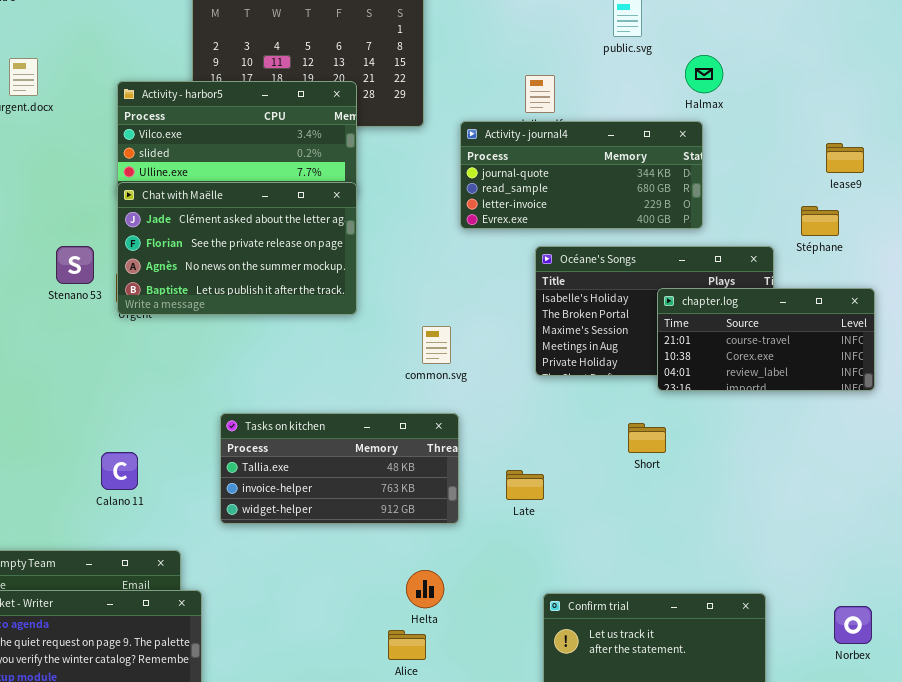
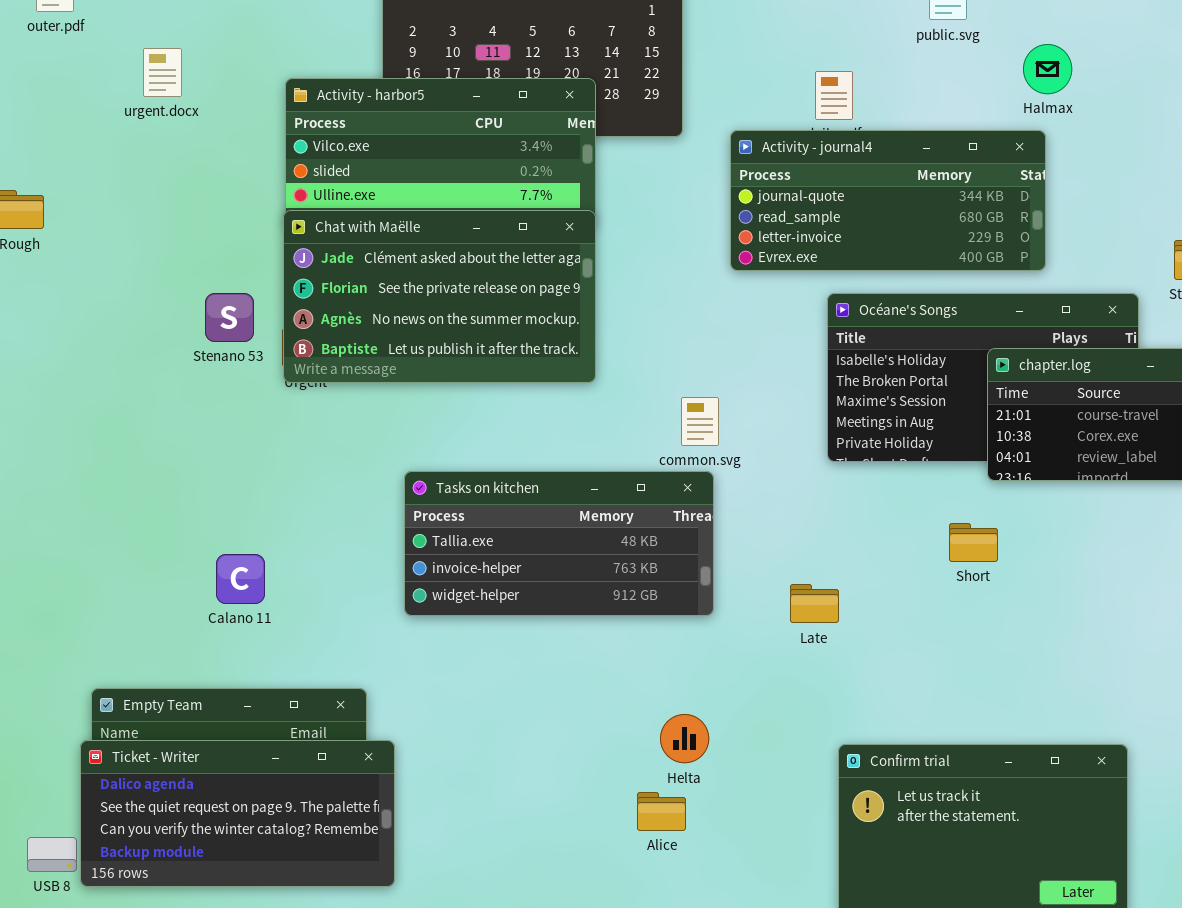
Tasks on kitchen: [220,413,459,524] -> [404,471,714,616], moved
Calano 11: [101,452,138,490] -> [216,554,265,604], moved

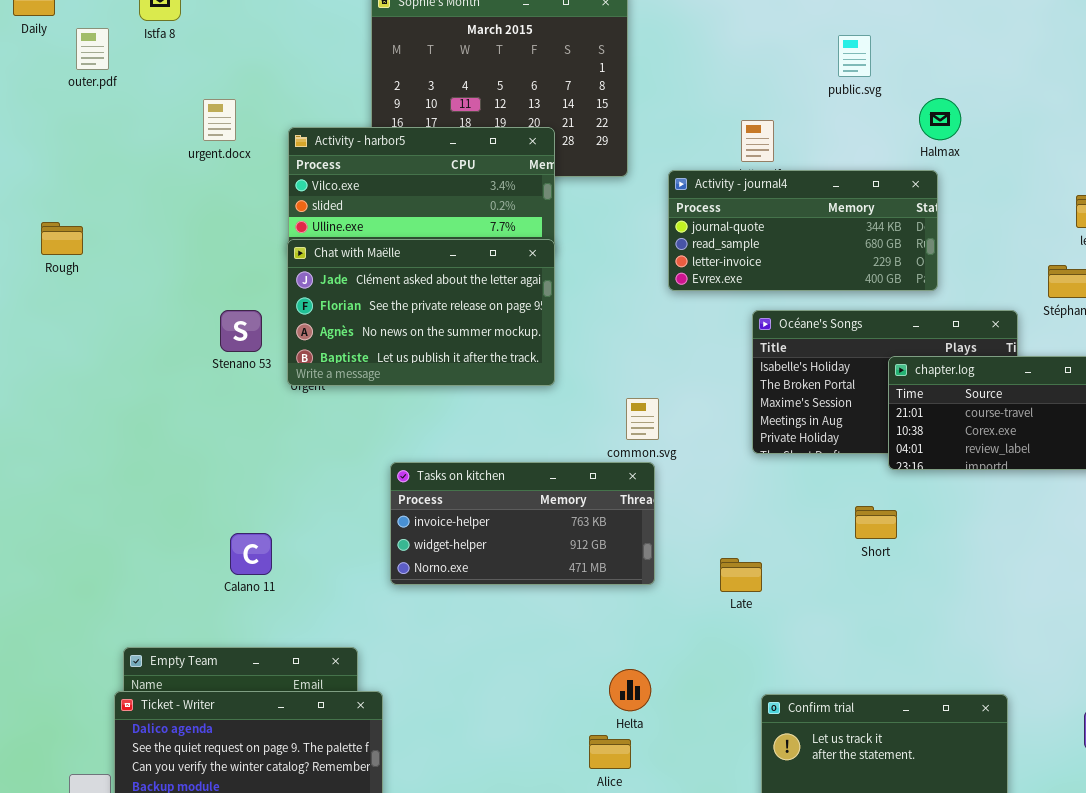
urgent.docx: [143,48,182,97] -> [203,99,236,141], moved
Tasks on kitchen: [404,471,714,616] -> [390,462,655,585], scrolled down 1 row

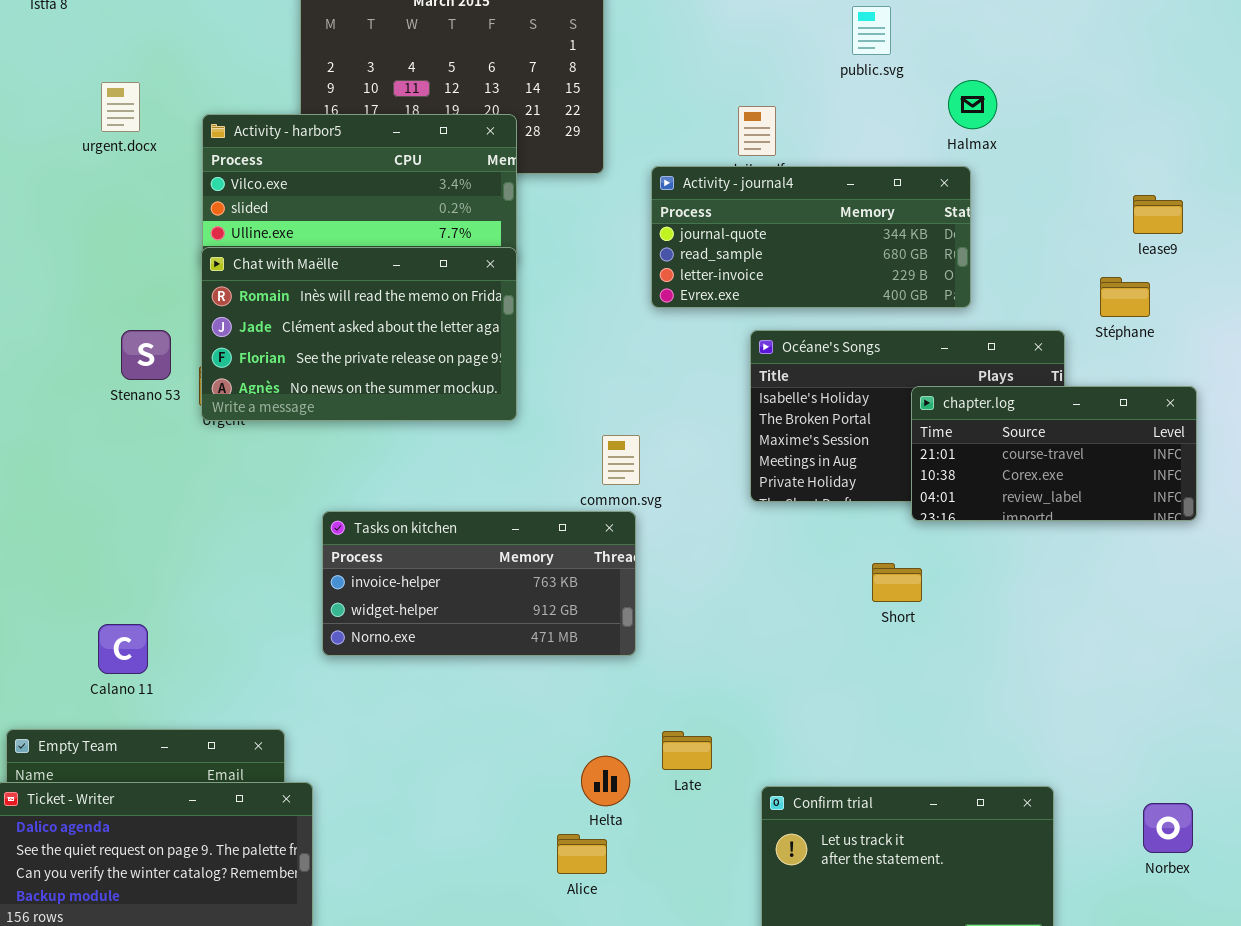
Chat with Maëlle: [287,239,555,386] -> [201,247,517,421], scrolled up 1 row
Calano 11: [230,533,272,575] -> [98,624,148,674], moved
Late: [720,558,762,592] -> [662,731,712,770], moved

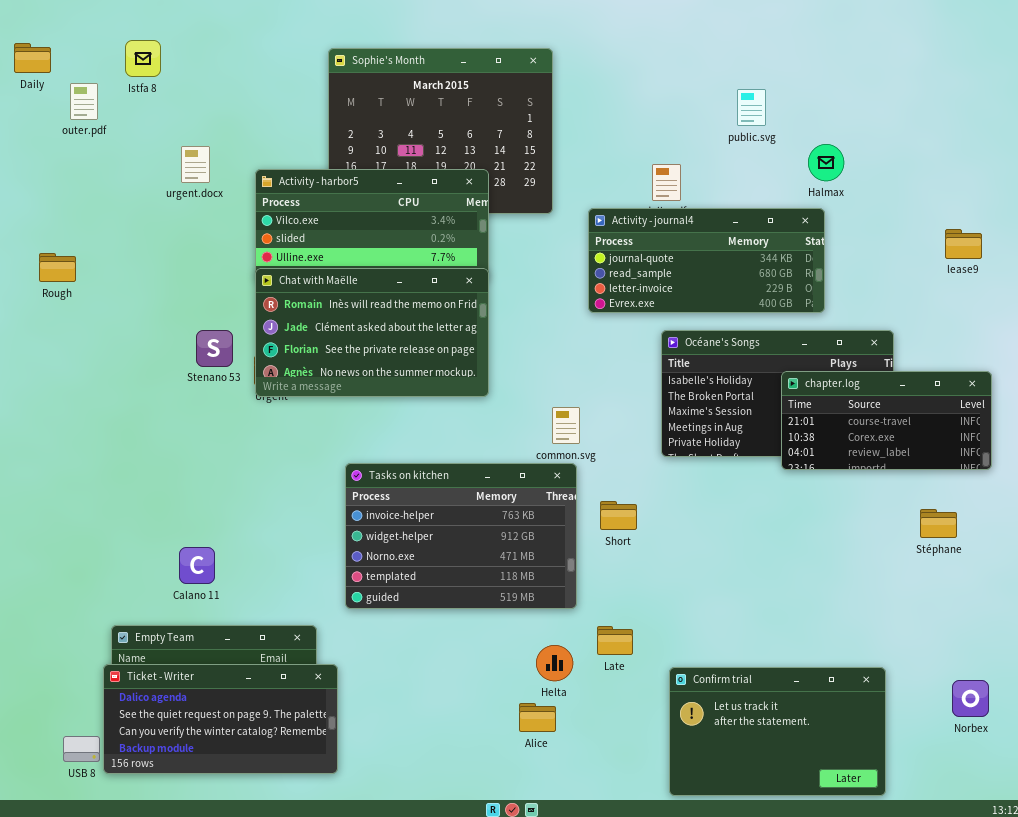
Stéphane: [1100,277,1150,317] -> [920,509,957,538], moved
Tasks on kitchen: [322,511,636,656] -> [345,463,577,609], resized
Short: [872,563,922,602] -> [600,501,637,530], moved

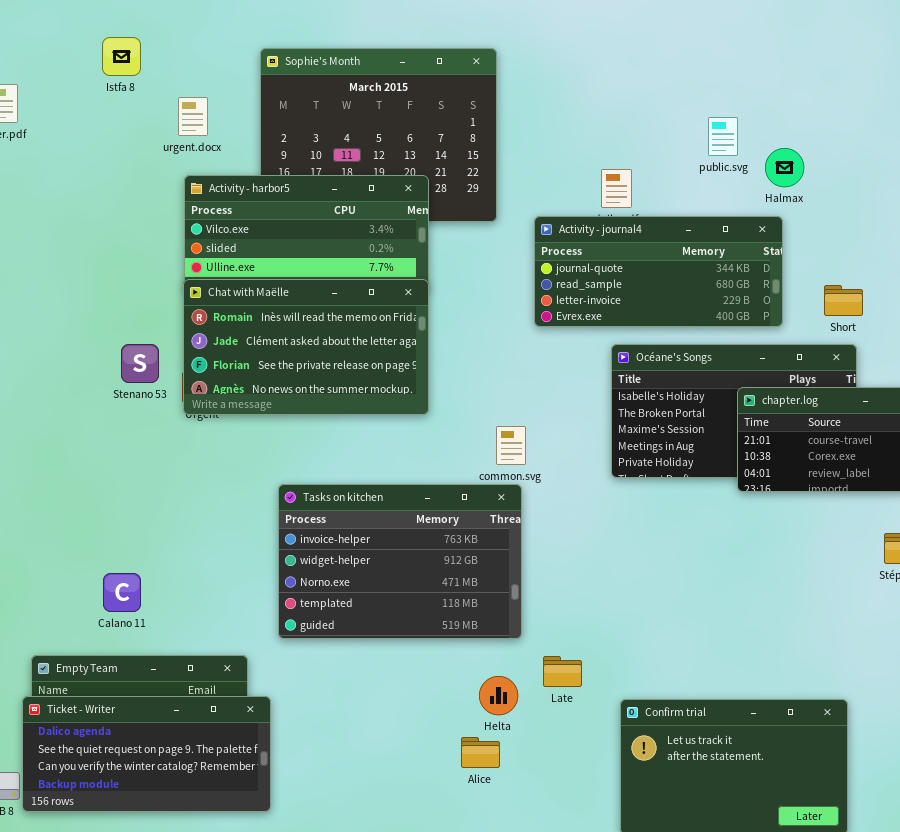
Istfa 8: [125,40,161,77] -> [102,37,141,76], moved
public.svg: [737,89,766,126] -> [708,117,738,156], moved
urgent.docx: [181,146,210,183] -> [178,97,208,136], moved
Short: [600,501,637,530] -> [824,285,863,316], moved

